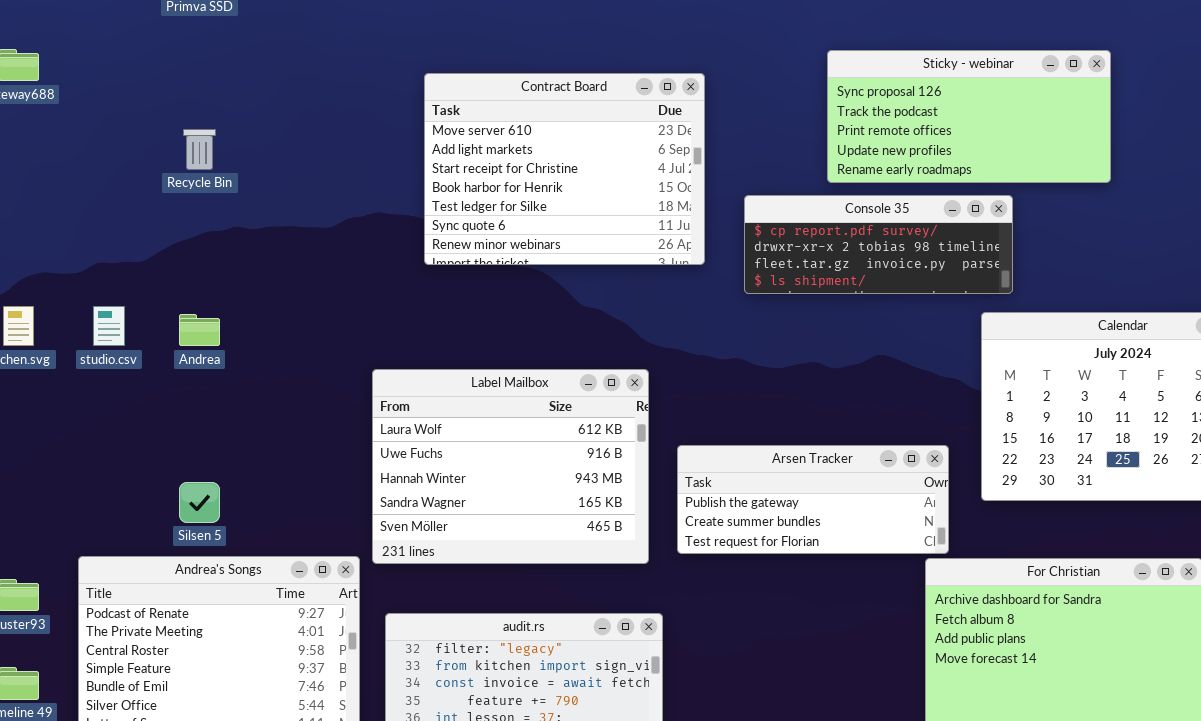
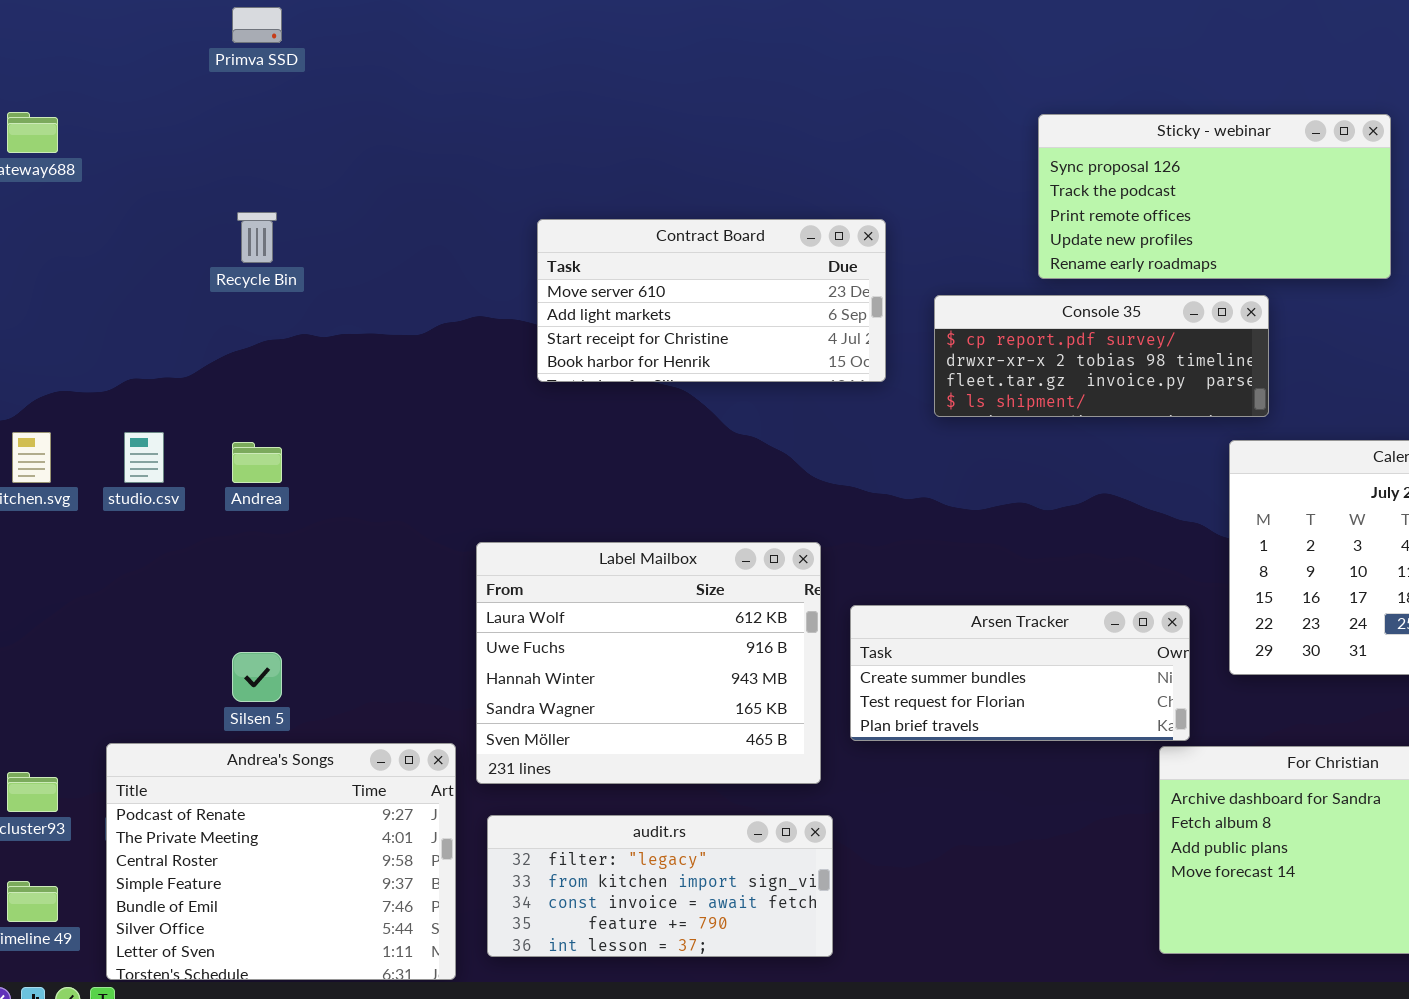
Contract Board: [424,73,705,265] -> [537,219,886,382], resized
Label Mailbox: [372,369,649,564] -> [476,542,821,784], moved
Arsen Tracker: [677,445,949,554] -> [850,605,1190,741], scrolled down 1 row

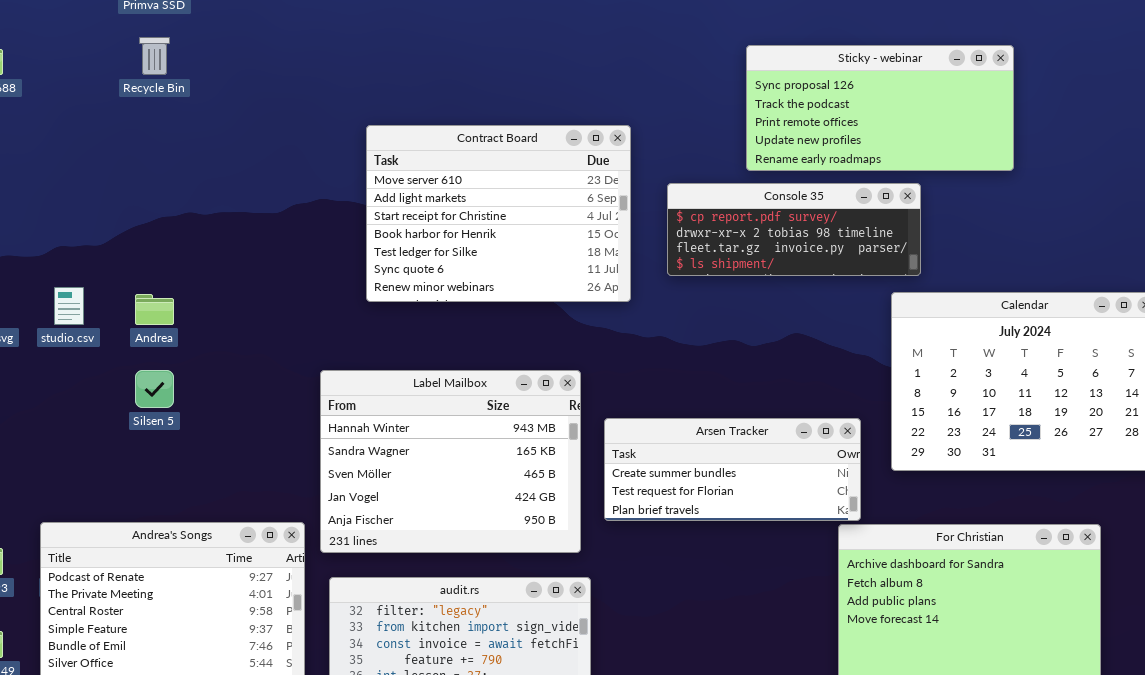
Recycle Bin: [237,212,277,263] -> [139,37,170,75], moved
Contract Board: [537,219,886,382] -> [366,125,631,302], resized
Label Mailbox: [476,542,821,784] -> [320,370,581,553], scrolled down 2 rows
Silsen 5: [232,652,282,702] -> [135,370,174,408], moved

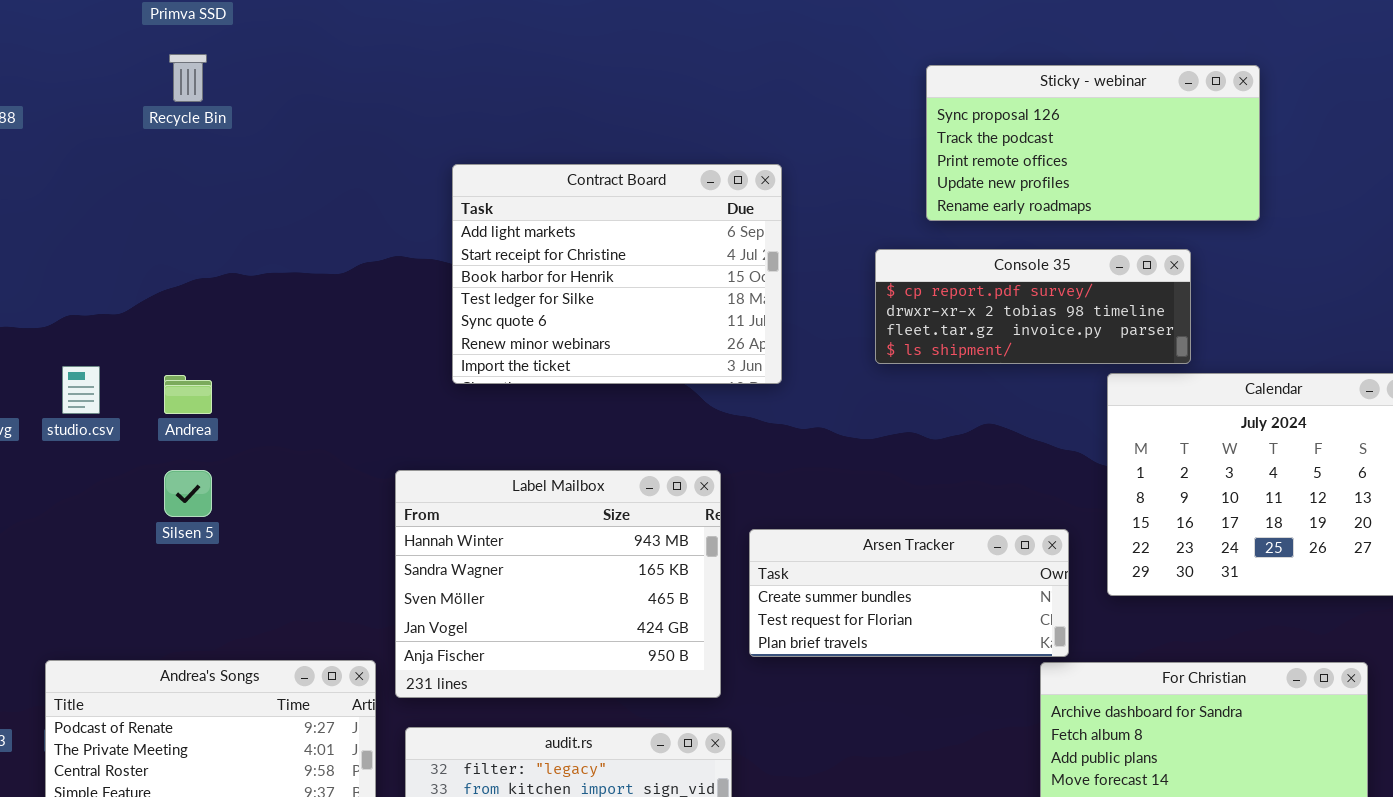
Contract Board: [366,125,631,302] -> [452,164,782,384], scrolled down 1 row
Console 35: [667,183,921,276] -> [875,249,1191,364], moved

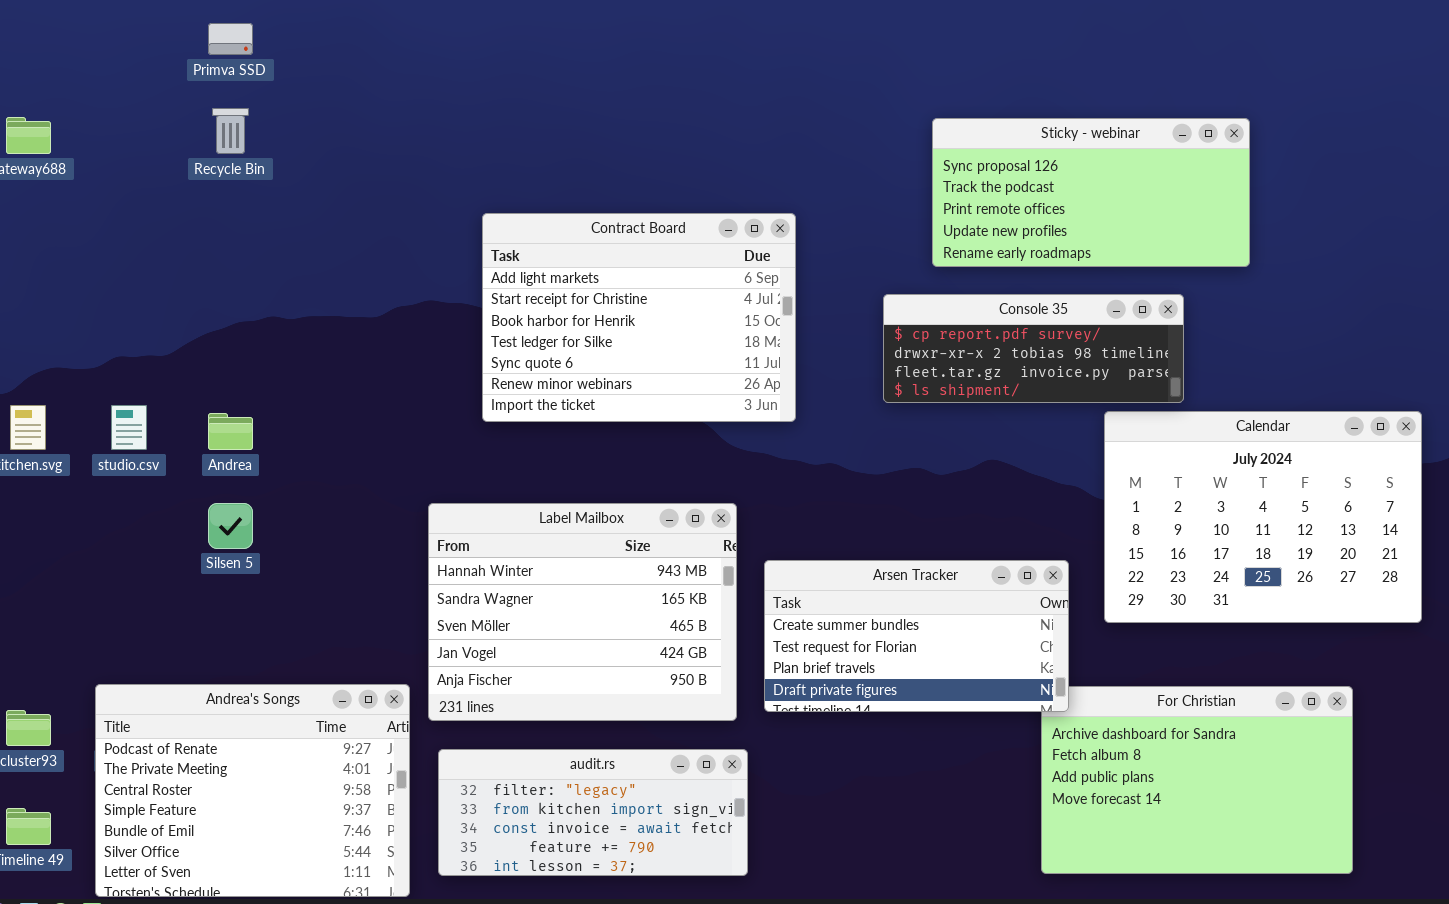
Arsen Tracker: [749,529,1069,657] -> [764,560,1069,712], resized

